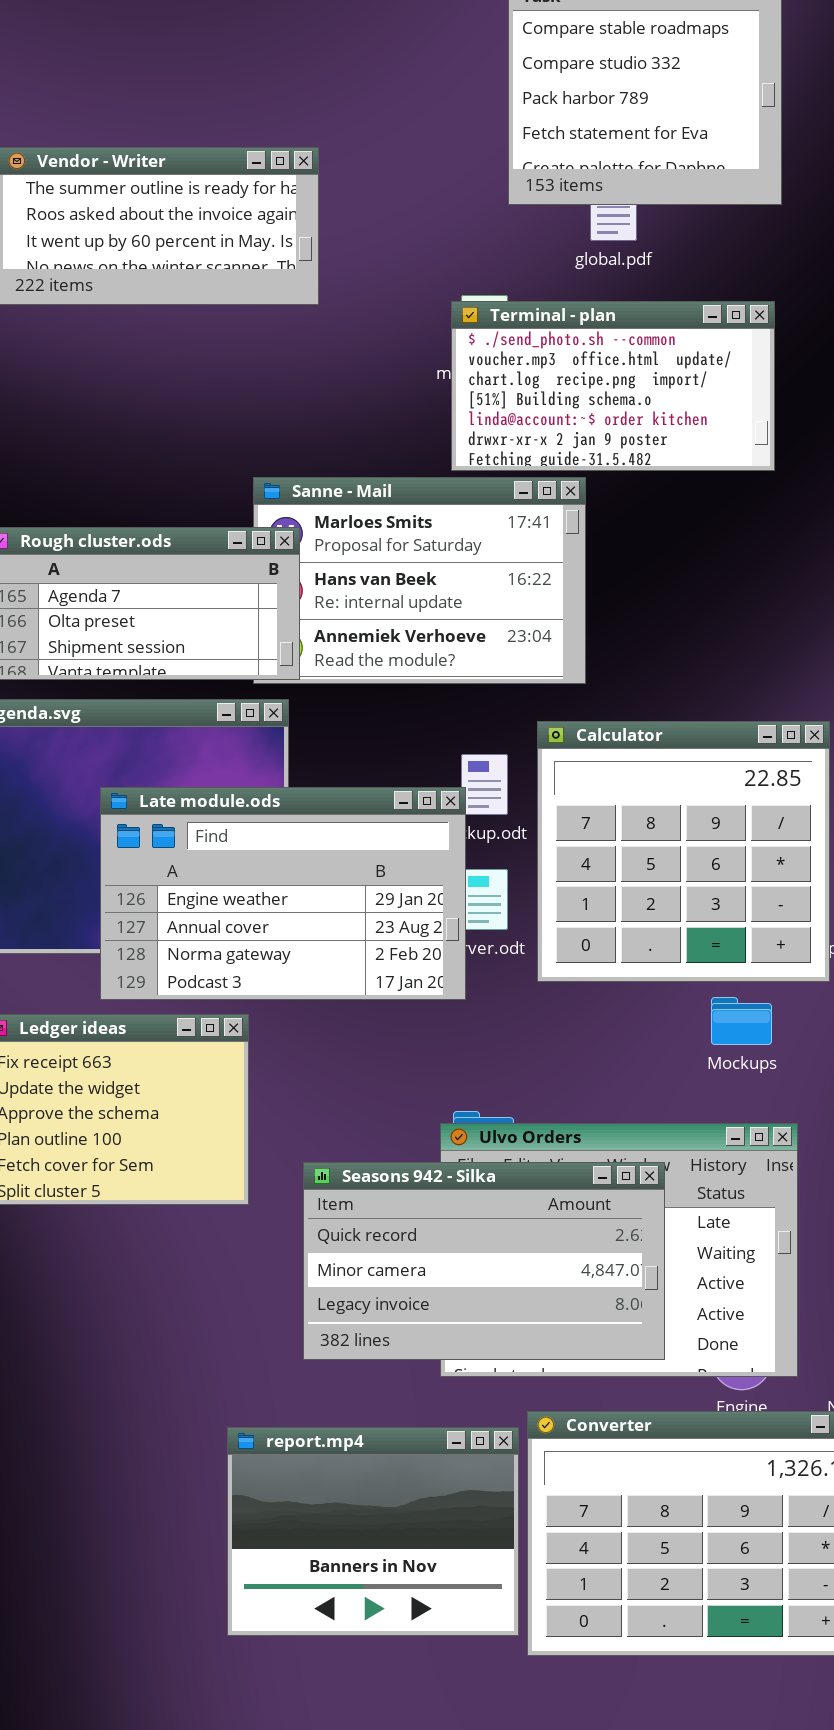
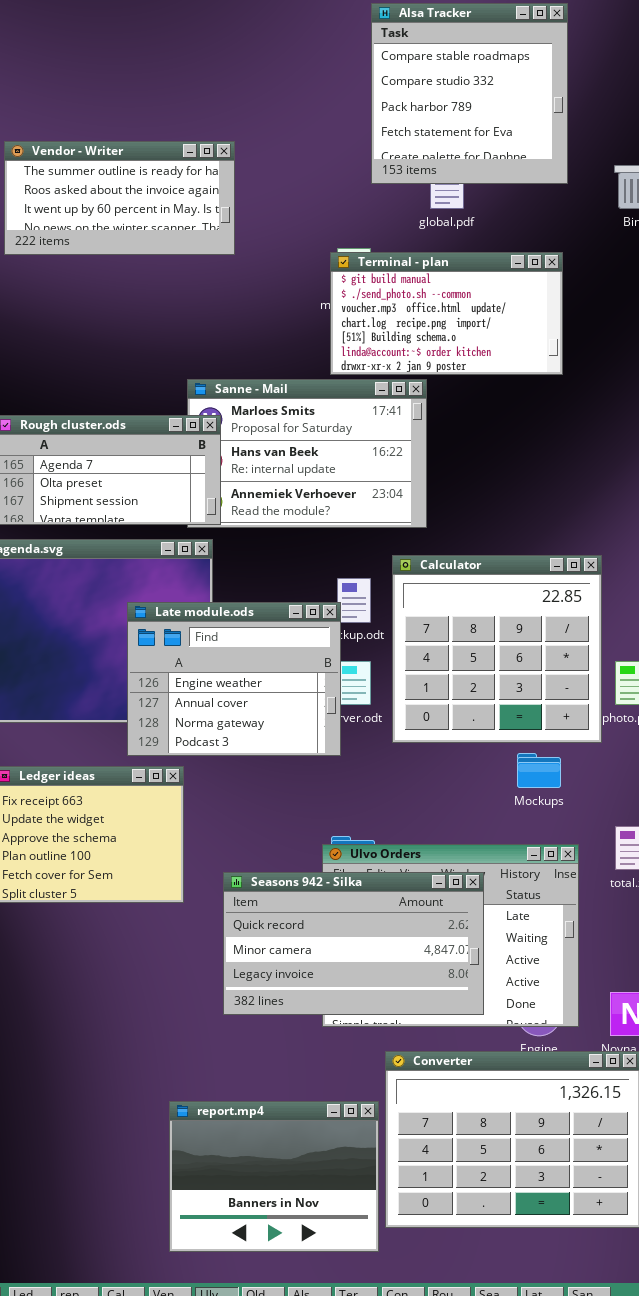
Terminal - plan: [451,301,775,471] -> [330,252,563,375], scrolled up 1 row
Late module.ods: [100,787,466,1000] -> [127,602,341,756], resized
report.mp4: [227,1427,519,1636] -> [169,1101,379,1252], moved

